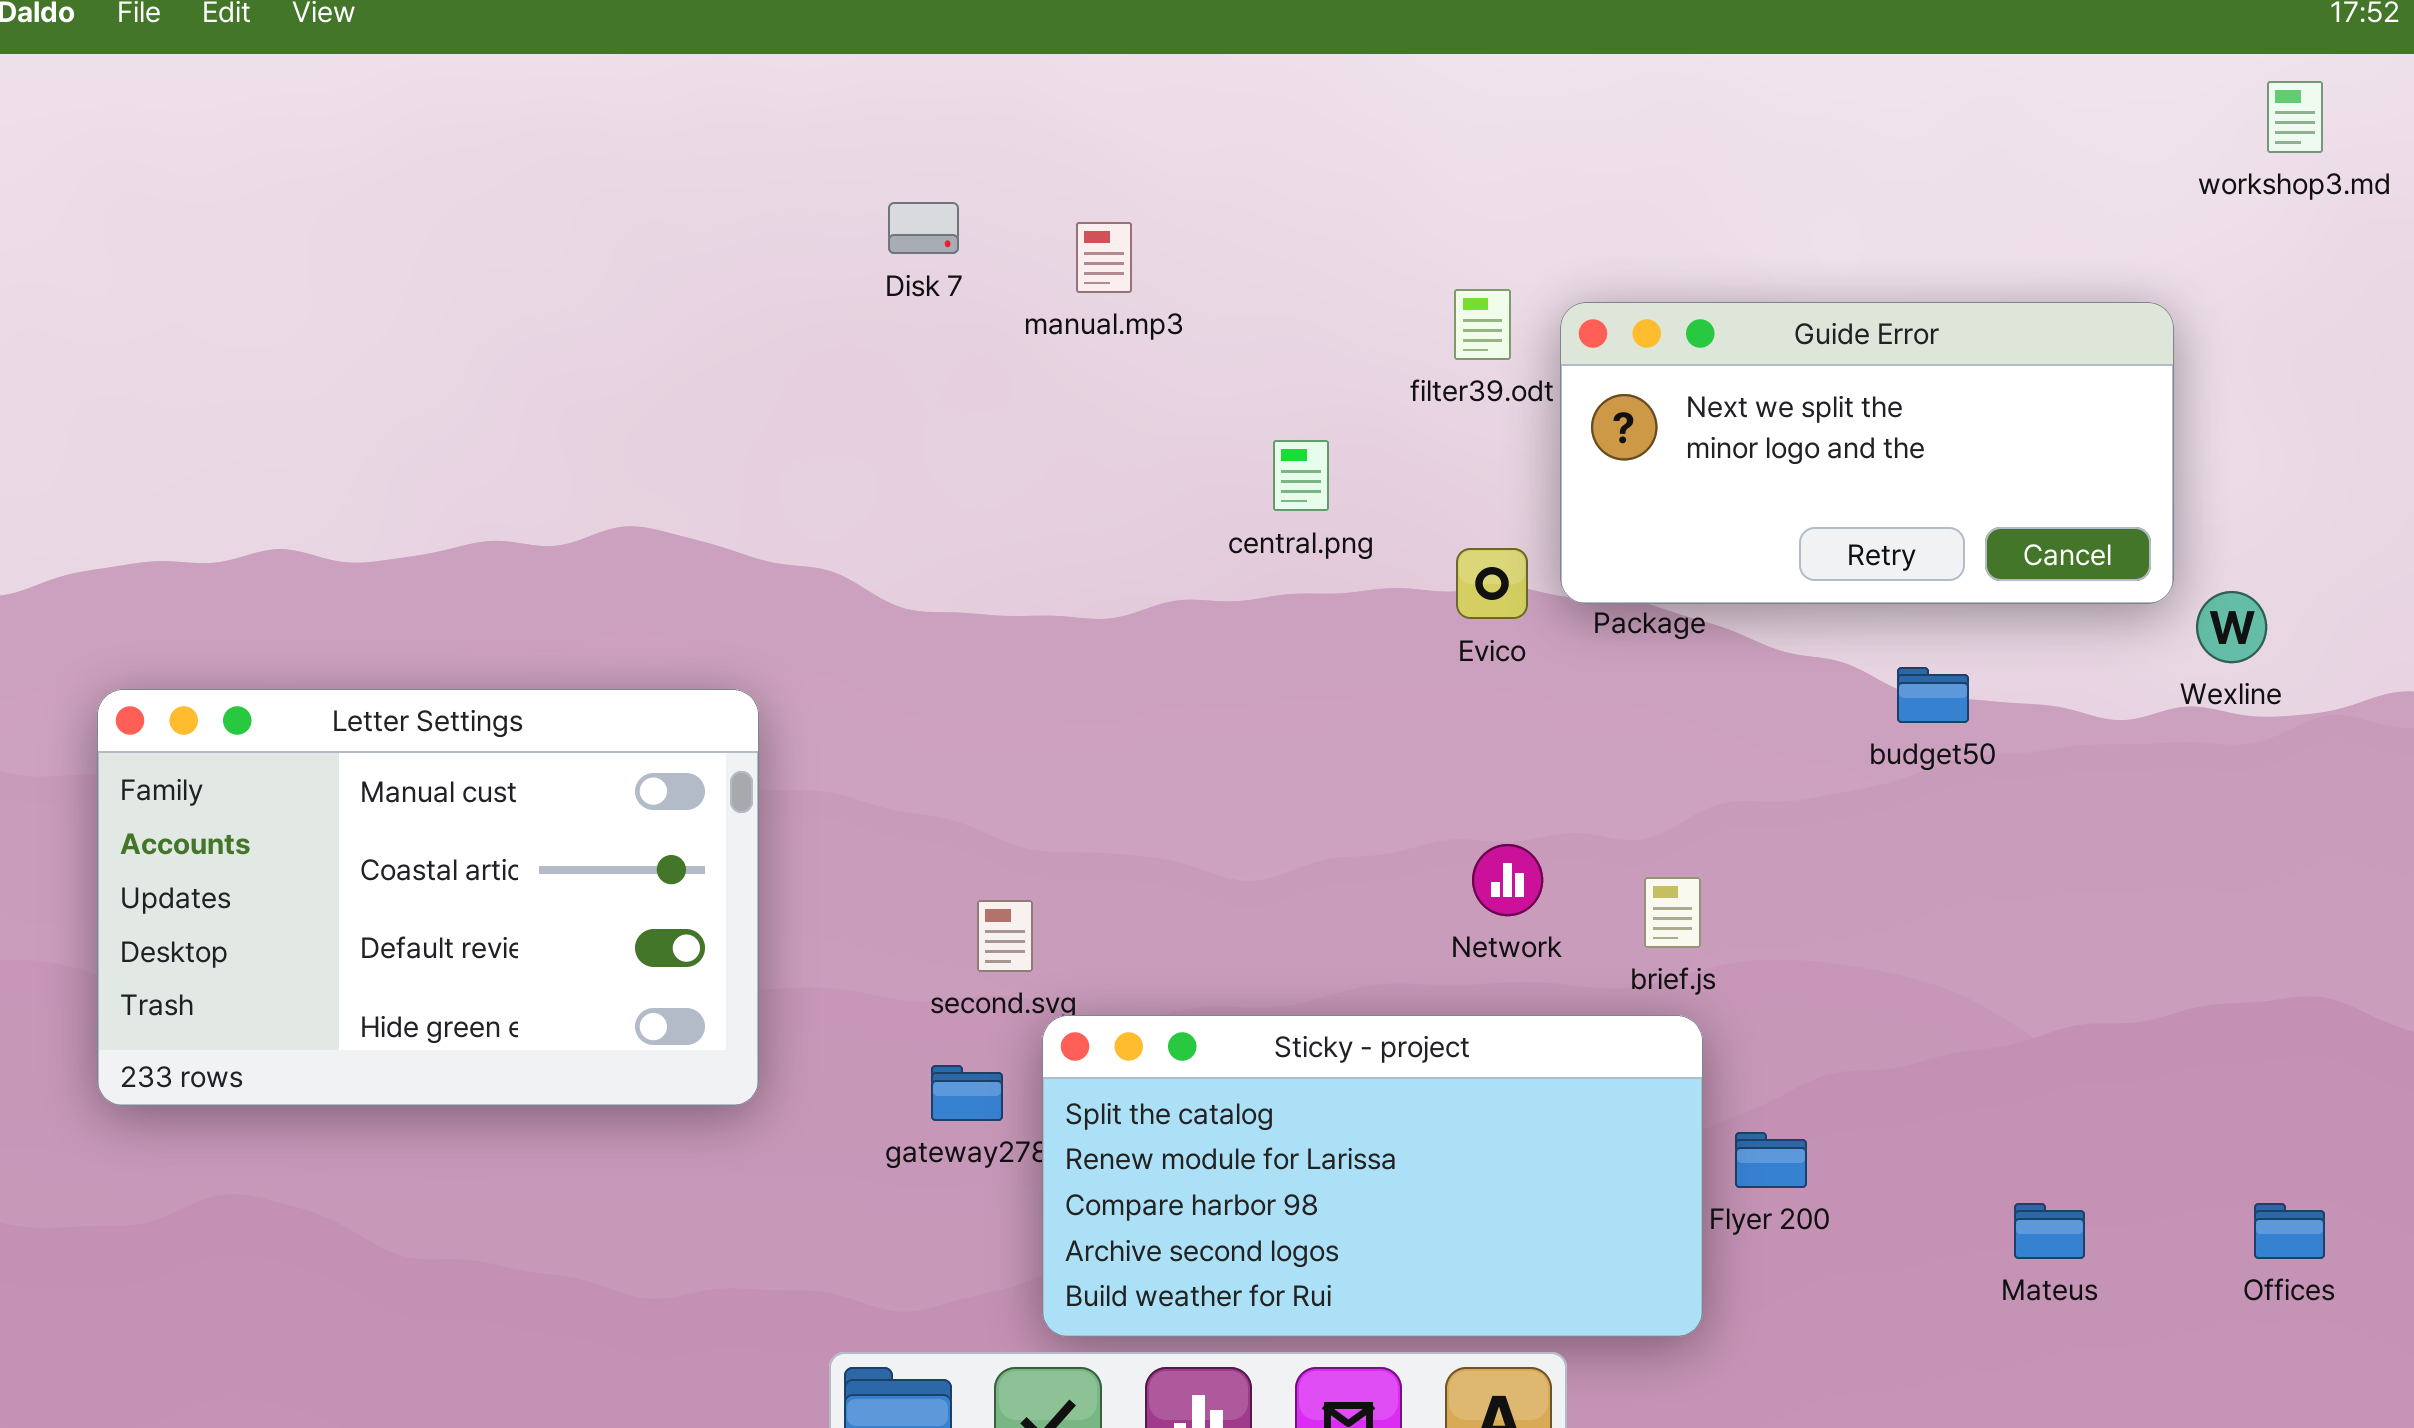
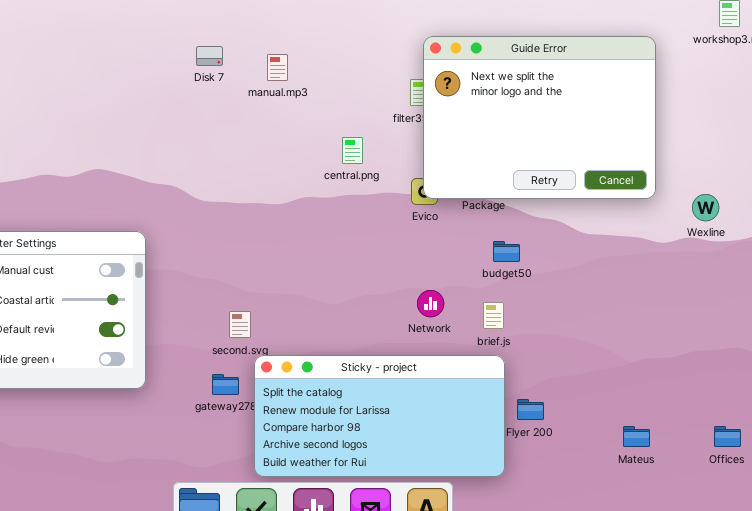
Guide Error: [1560,302,2174,604] -> [423,36,656,199], moved, resized
budget50: [1897,667,1969,723] -> [493,241,520,262], moved

